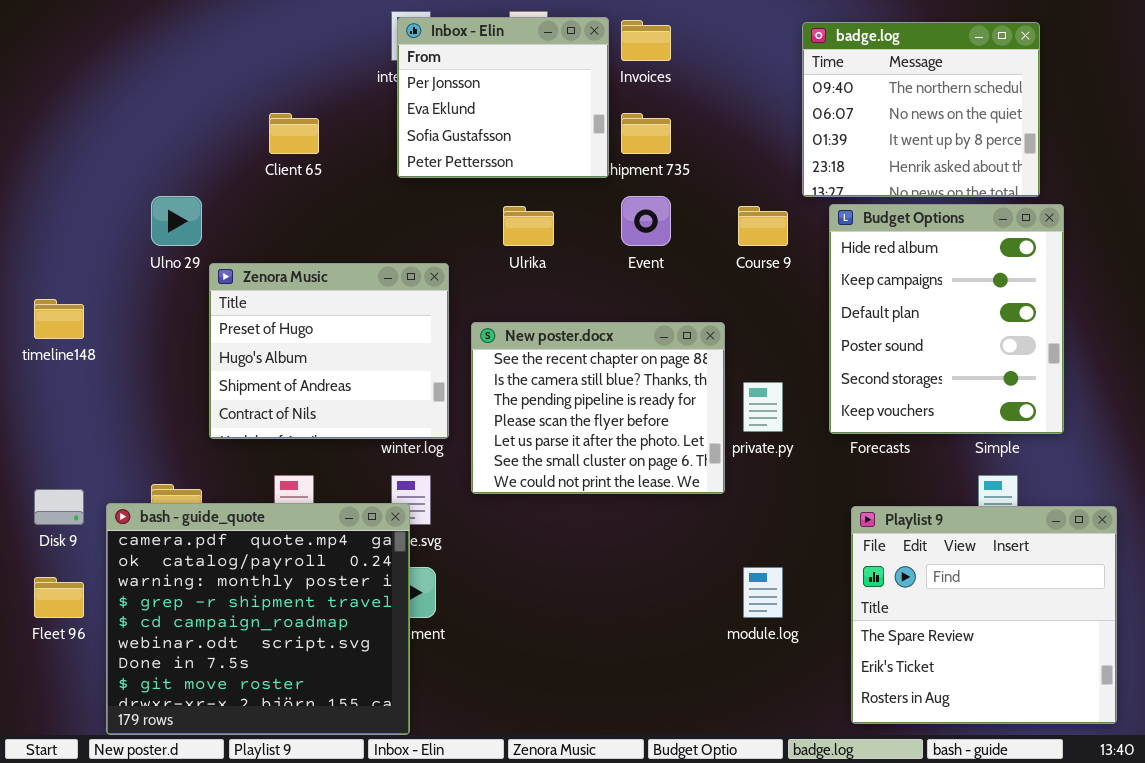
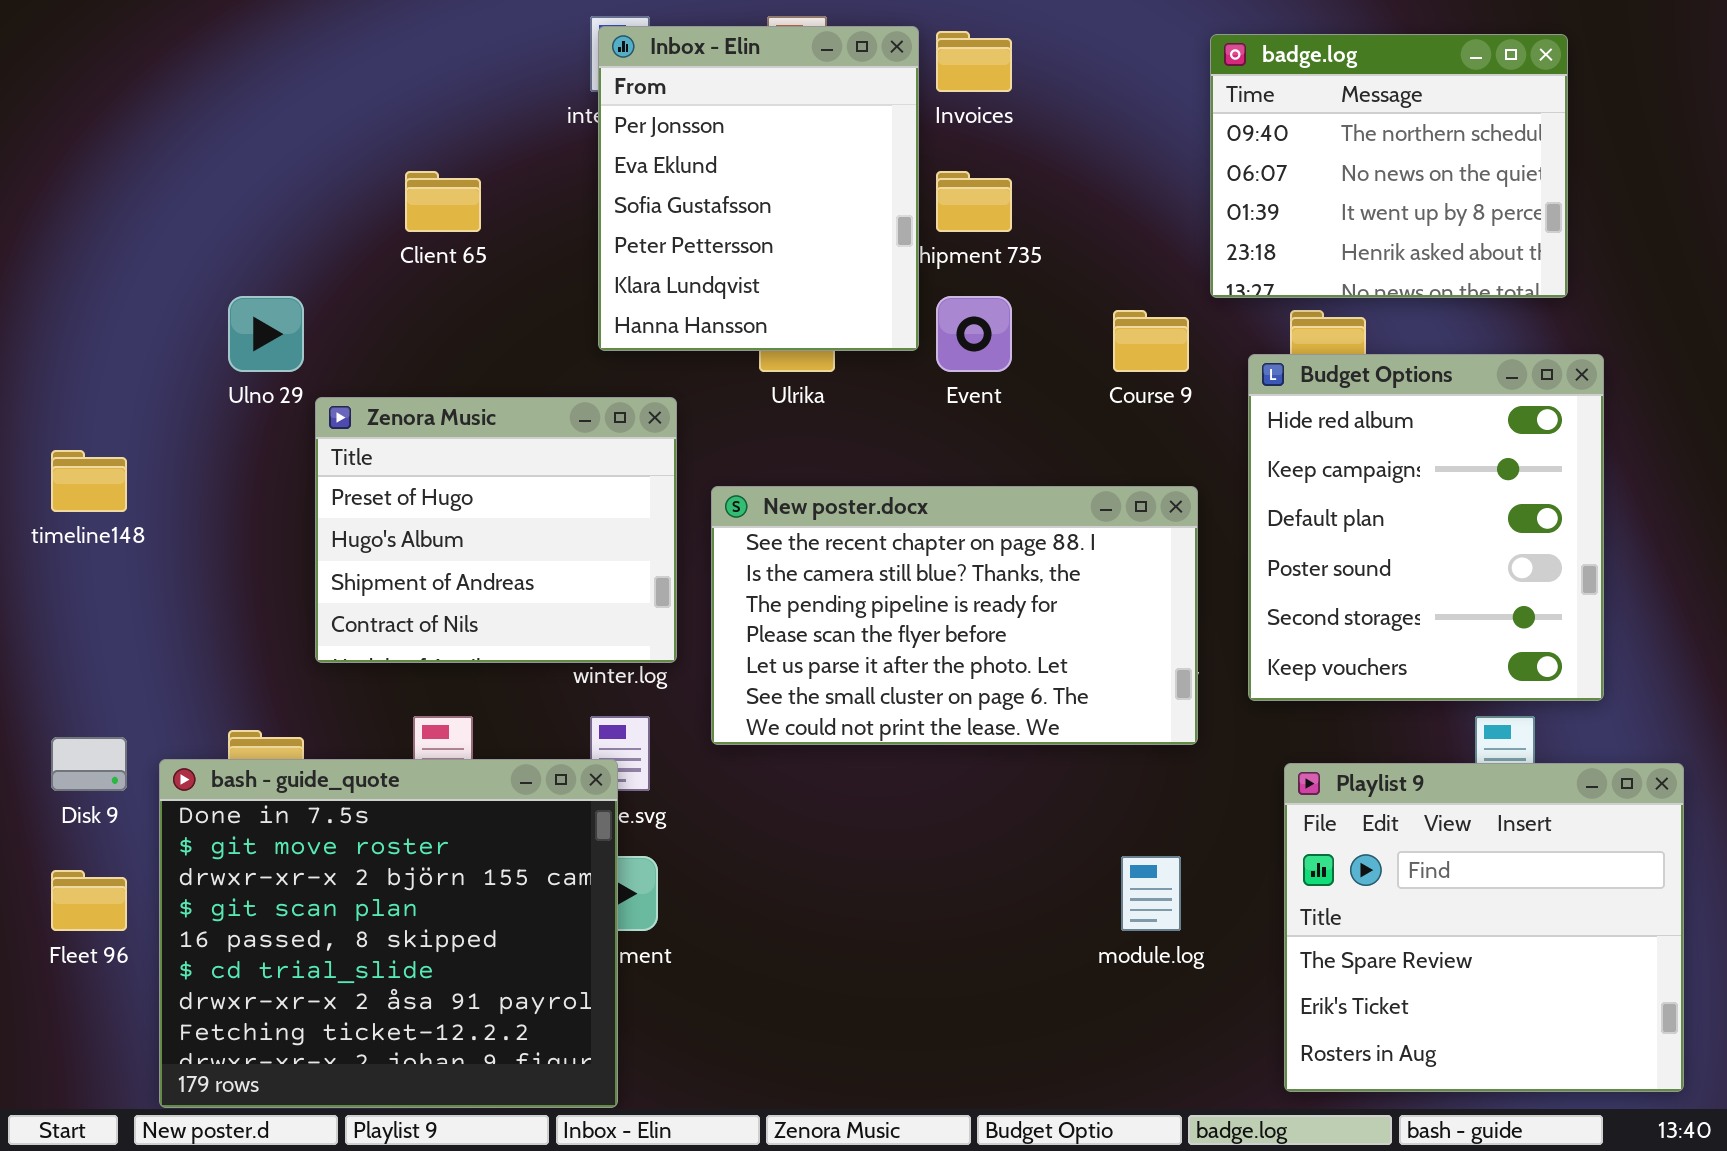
Inbox - Elin: [397,17,609,178] -> [598,26,919,351], resized
Budget Options: [829,204,1064,434] -> [1248,354,1604,701], moved
New poster.docx: [471,322,725,494] -> [711,486,1198,745], resized
bash - guide_quote: [106,503,410,735] -> [159,759,618,1108], scrolled down 6 rows

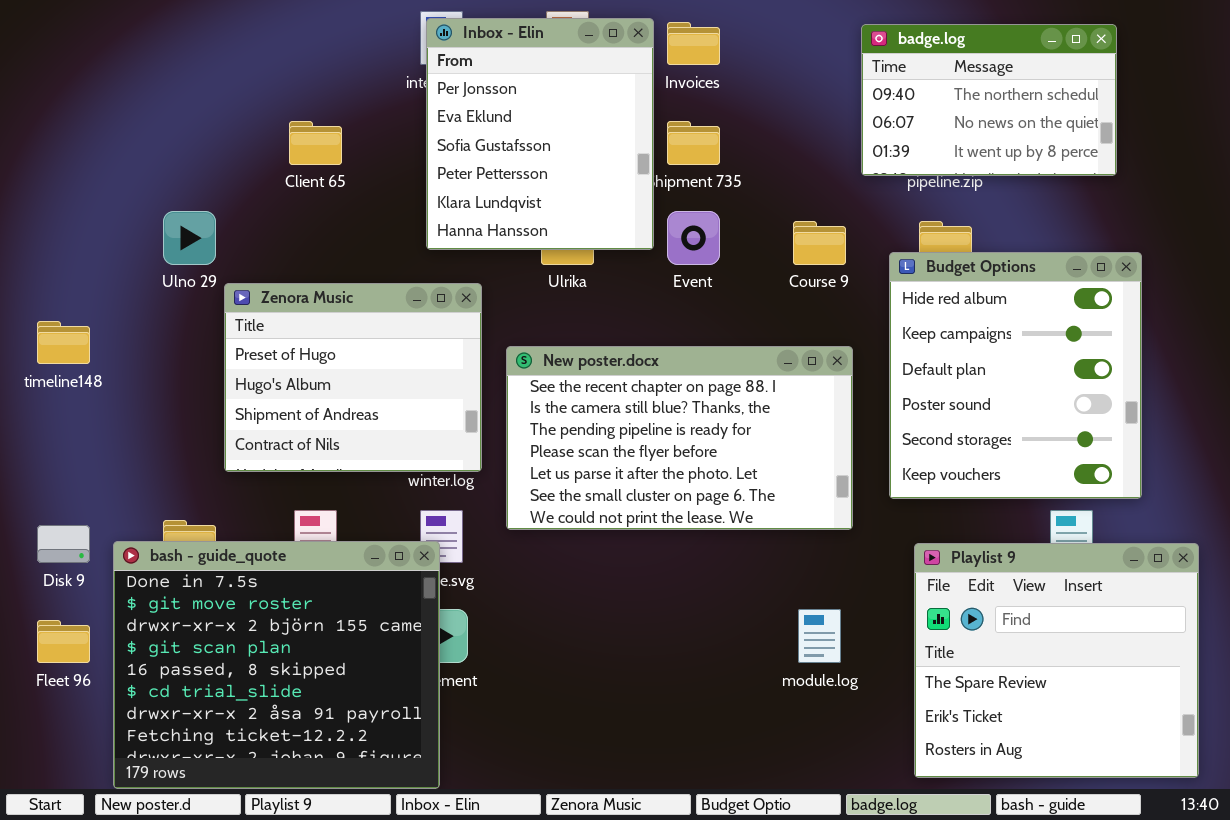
badge.log: [1210,34,1568,298] -> [861,24,1117,176], resized

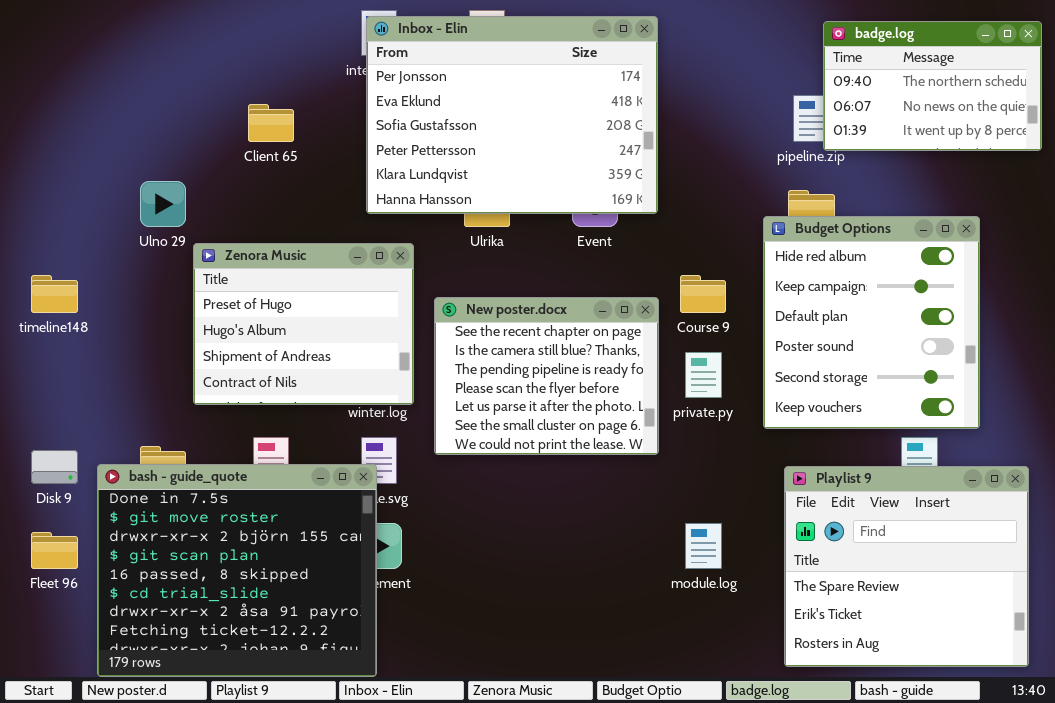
Inbox - Elin: [426,18,654,250] -> [366,16,658,214], resized
badge.log: [861,24,1117,176] -> [823,21,1042,151], moved
Course 9: [793,221,846,265] -> [680,275,726,313], moved
New poster.docx: [506,346,853,530] -> [434,297,659,455], resized

